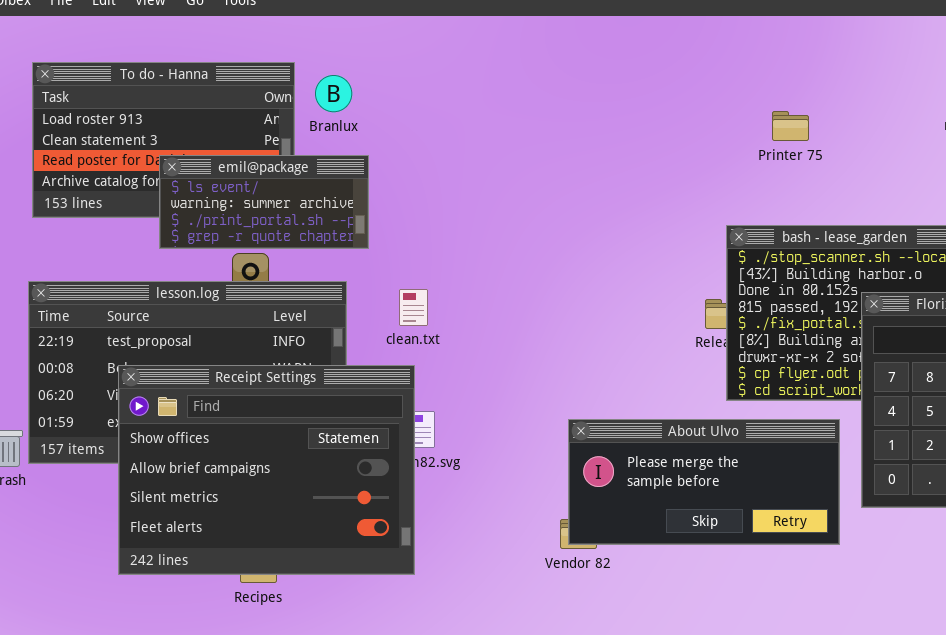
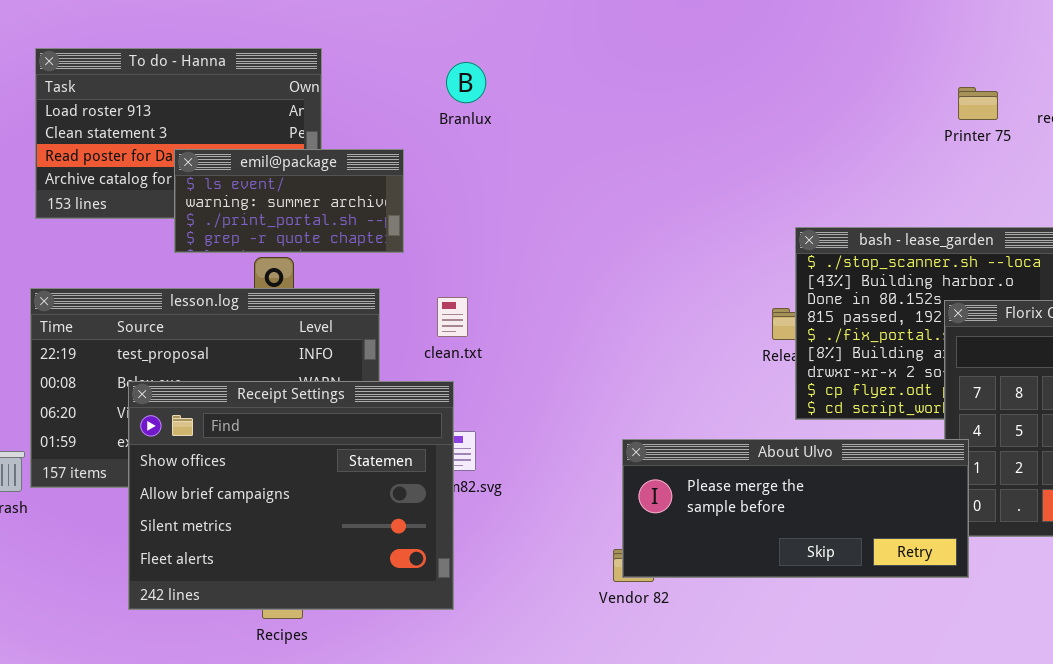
Branlux: [315,75,352,112] -> [446,62,486,103], moved
Printer 75: [772,111,809,141] -> [958,87,998,120], moved
About Ulvo: [568,419,840,545] -> [622,439,969,578], resized

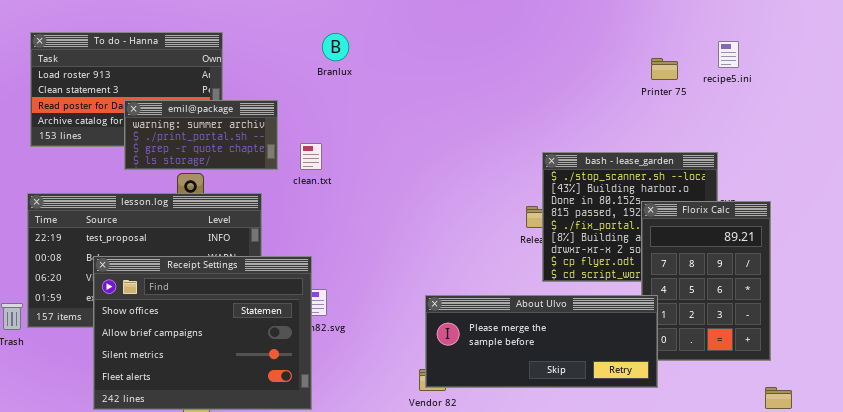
Branlux: [446,62,486,103] -> [322,33,349,61], moved
emil@package: [174,149,404,253] -> [124,100,278,170], scrolled down 1 row
clean.txt: [437,297,468,337] -> [300,143,322,170], moved

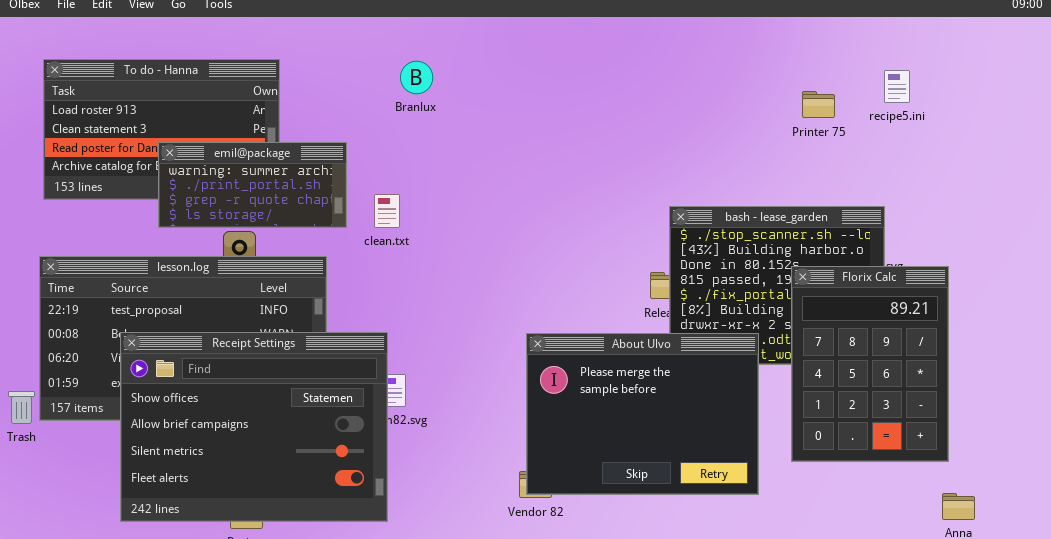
About Ulvo: [425,295,658,388] -> [526,333,759,495], resized

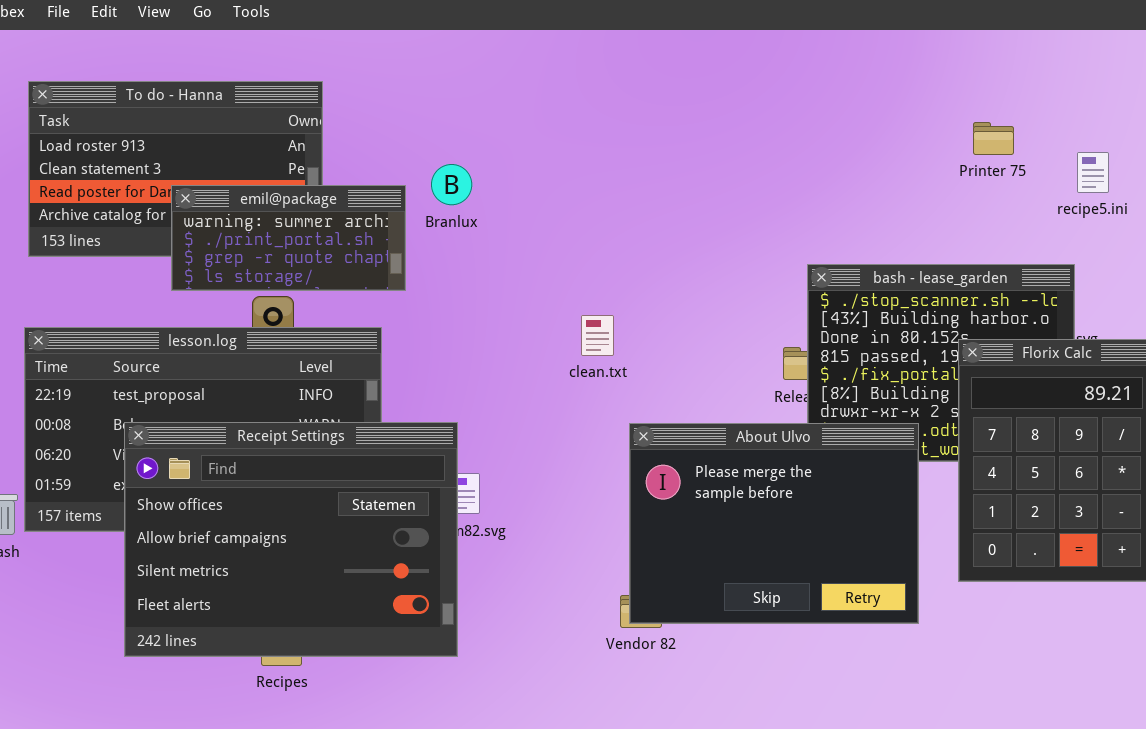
Branlux: [400,61,433,94] -> [431,164,472,205], moved
recipe5.ini: [884,70,910,103] -> [1077,152,1109,193], moved
clean.txt: [374,194,400,228] -> [581,315,614,356], moved

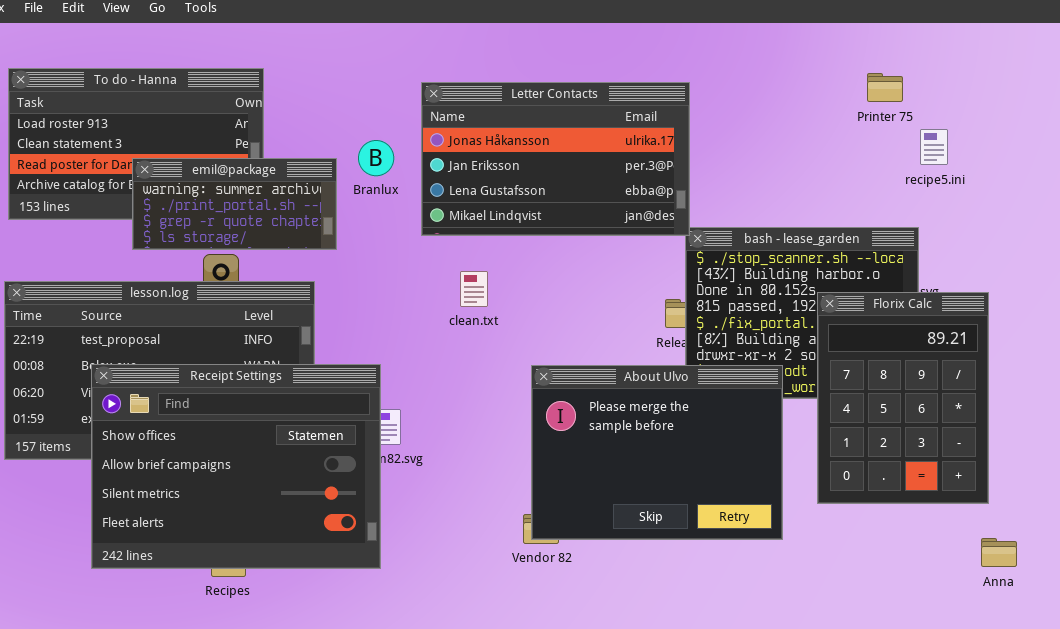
Letter Contacts: none -> [421,82,690,236], opened
Printer 75: [973,122,1014,155] -> [867,73,903,102], moved
clean.txt: [581,315,614,356] -> [460,271,488,307], moved

